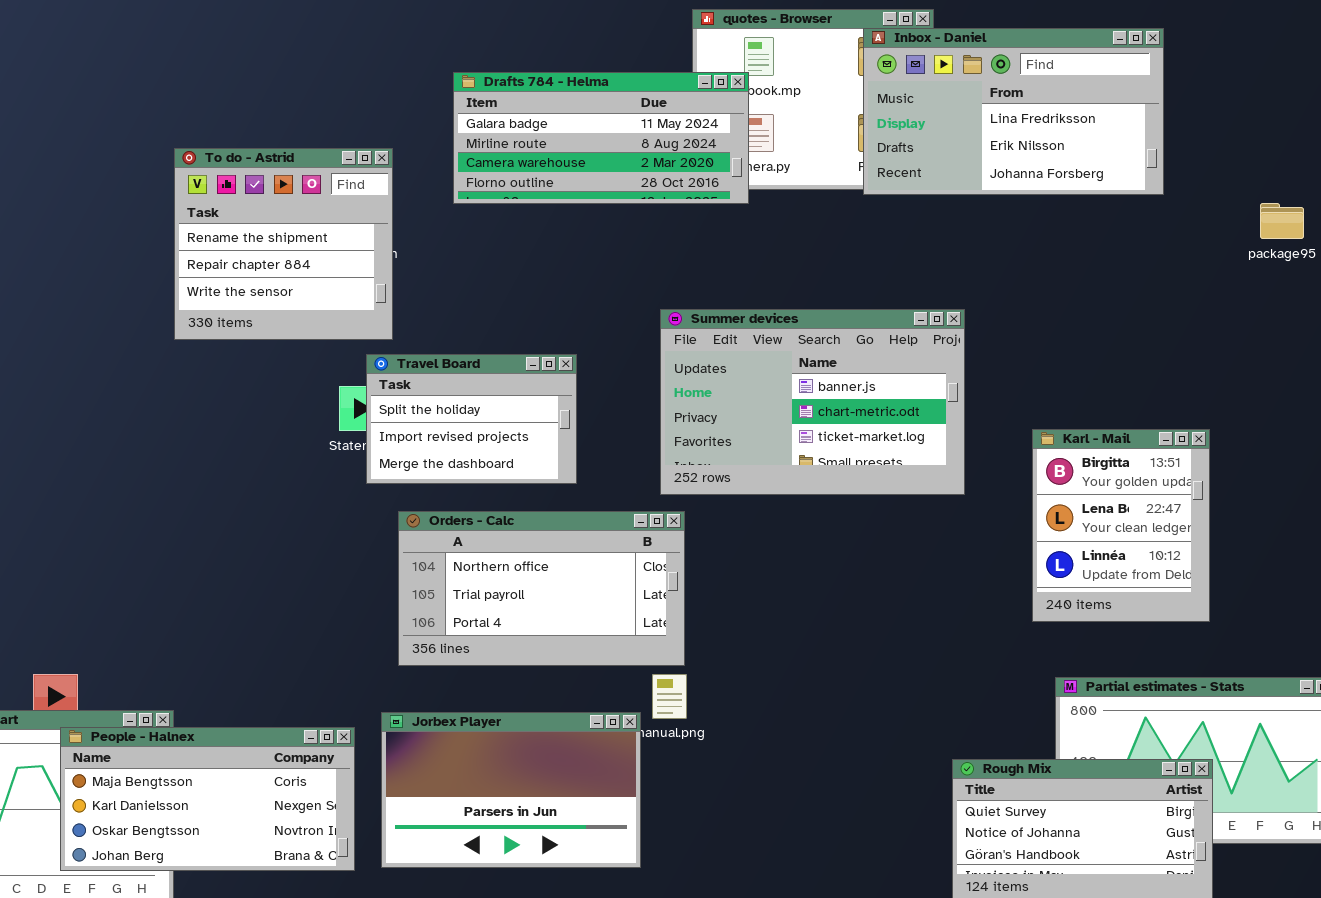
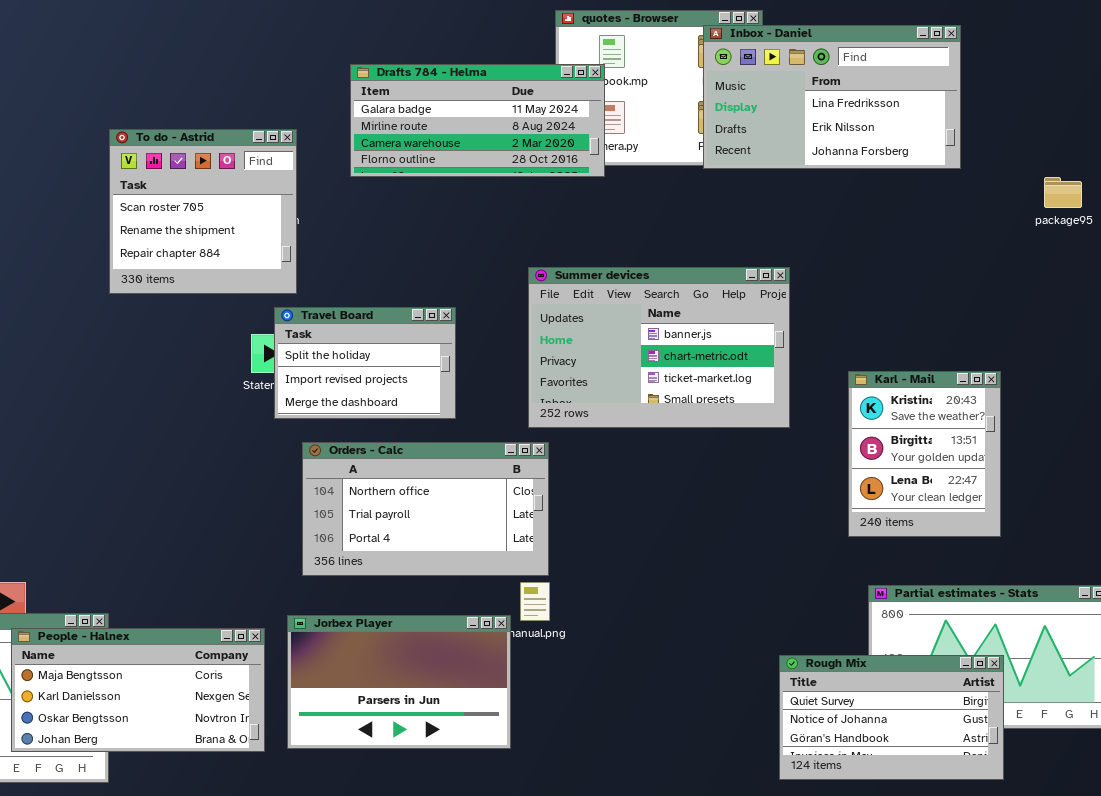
To do - Astrid: [174,148,393,340] -> [109,129,297,294], scrolled up 1 row
Karl - Mail: [1032,429,1210,622] -> [848,371,1001,537], scrolled up 1 row

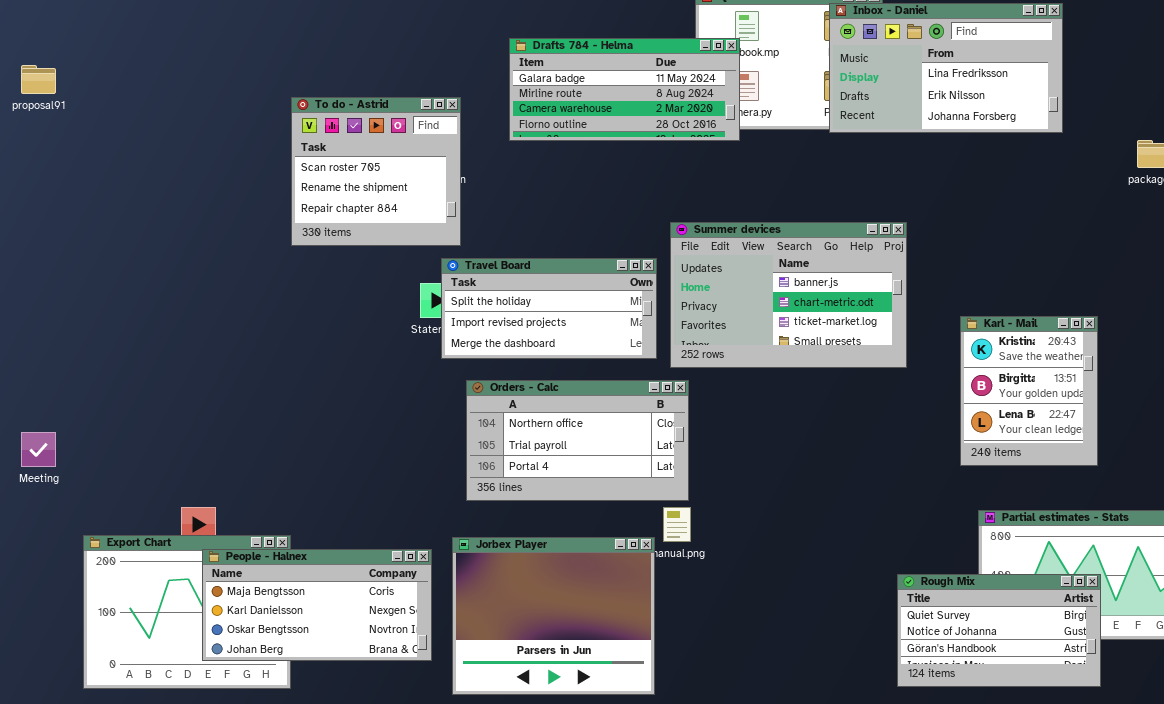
Travel Board: [274,307,456,419] -> [441,258,657,359], resized
Jorbex Player: [287,615,511,749] -> [452,537,655,695], resized

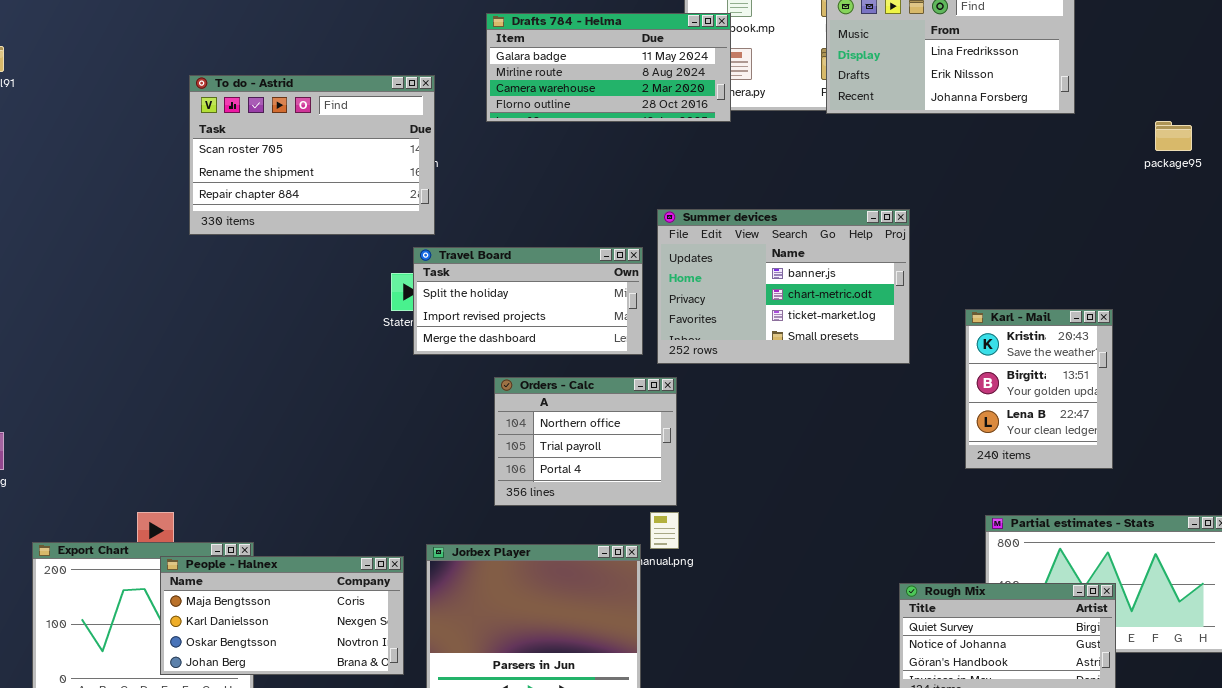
To do - Astrid: [291,97,461,246] -> [189,75,435,235], resized
Orders - Calc: [466,380,689,501] -> [494,377,677,506], resized

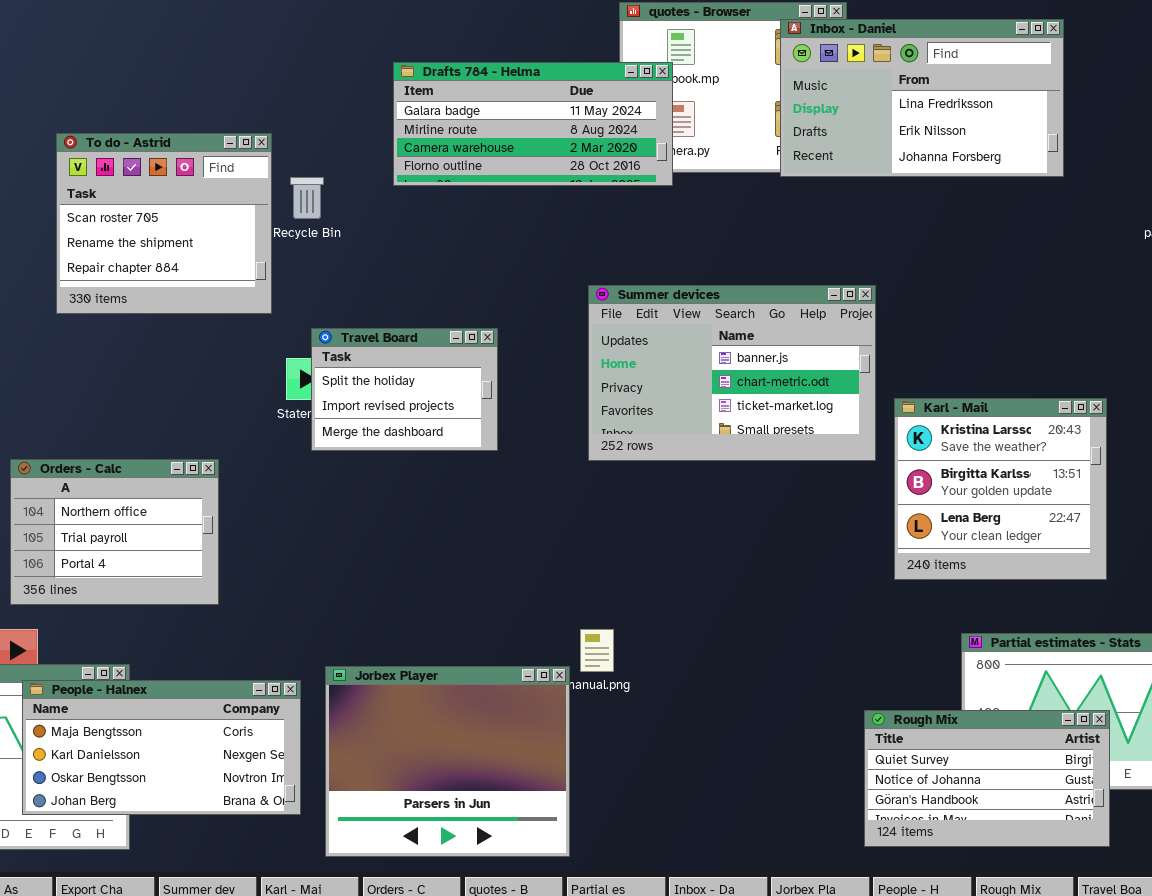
To do - Astrid: [189,75,435,235] -> [56,133,272,314], resized
Travel Board: [413,247,643,355] -> [311,328,498,451], resized
Karl - Mail: [965,309,1113,469] -> [894,398,1107,580], resized
Orders - Calc: [494,377,677,506] -> [10,459,219,605], moved

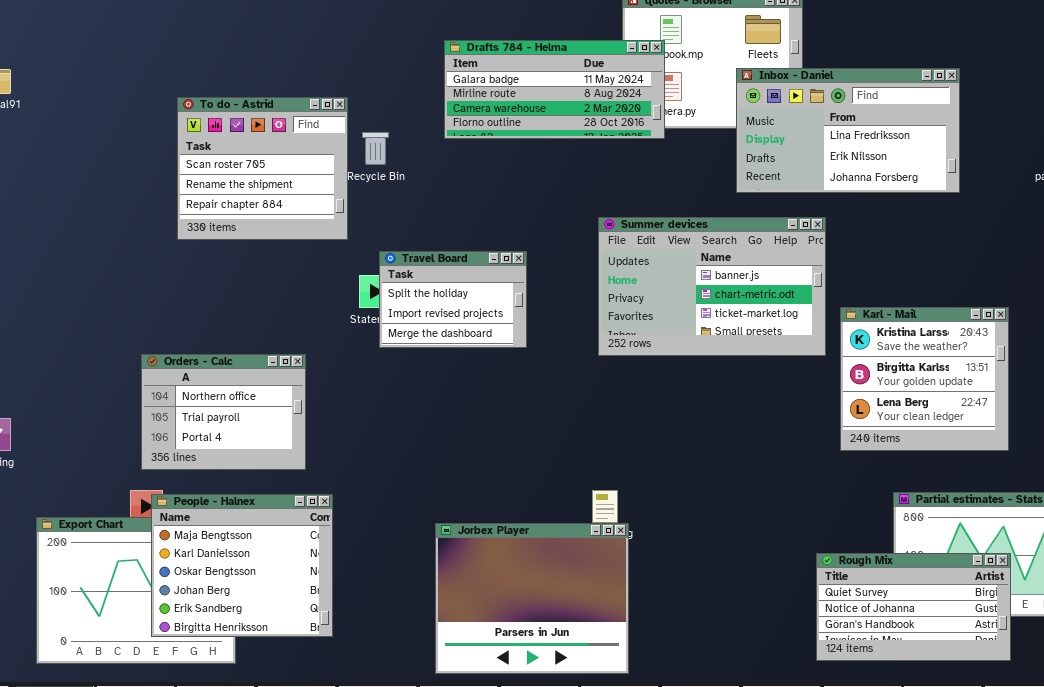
Inbox - Daniel: [780,19,1064,177] -> [736,68,960,193], moved
Jorbex Player: [325,666,570,857] -> [435,523,629,674], moved
People - Halnex: [22,680,301,815] -> [151,494,333,637], resized

